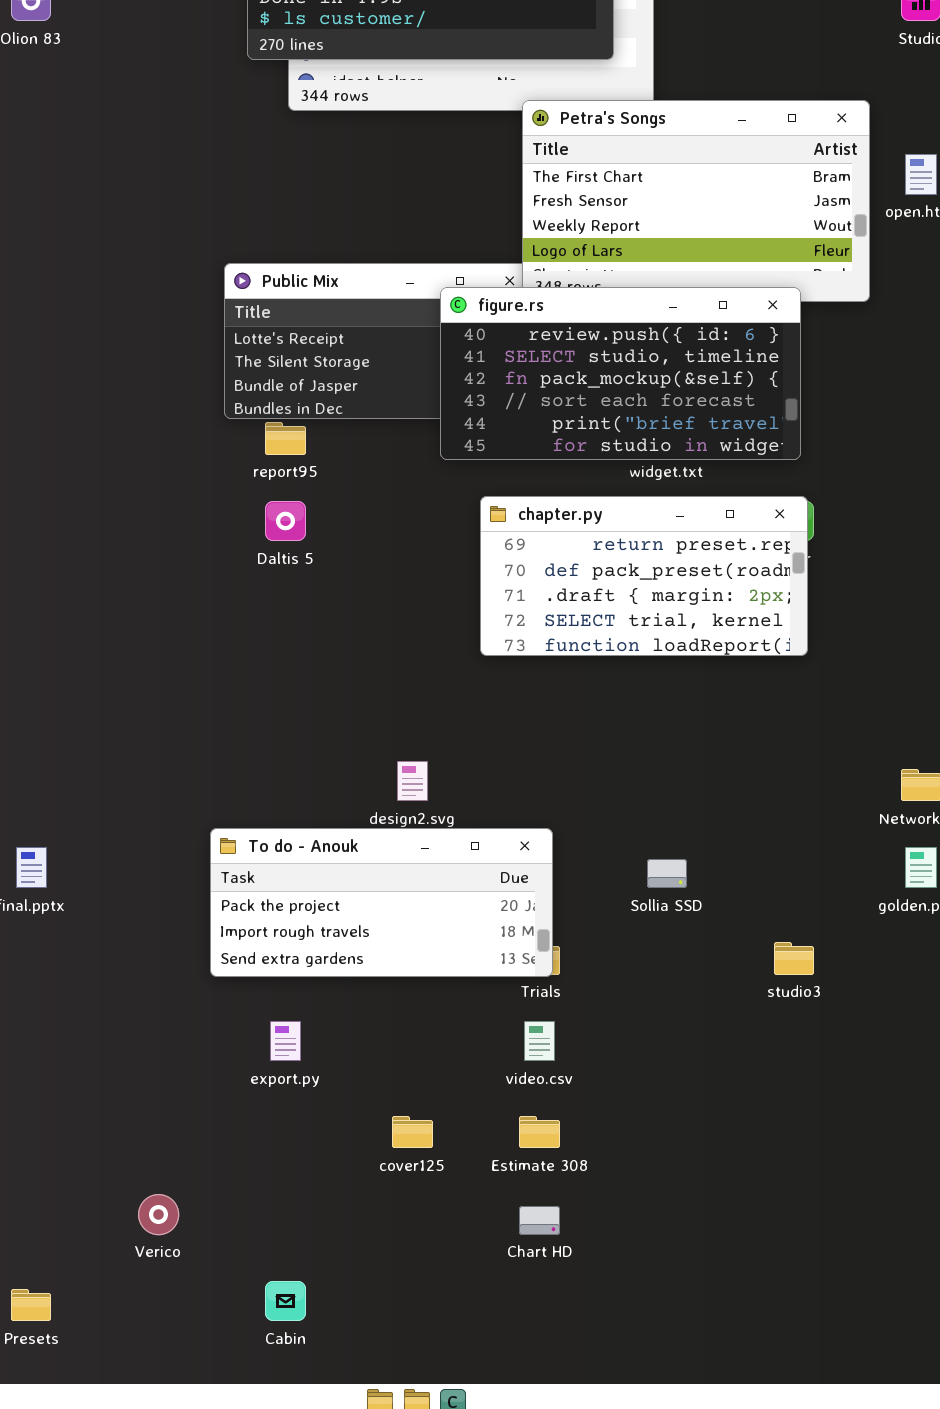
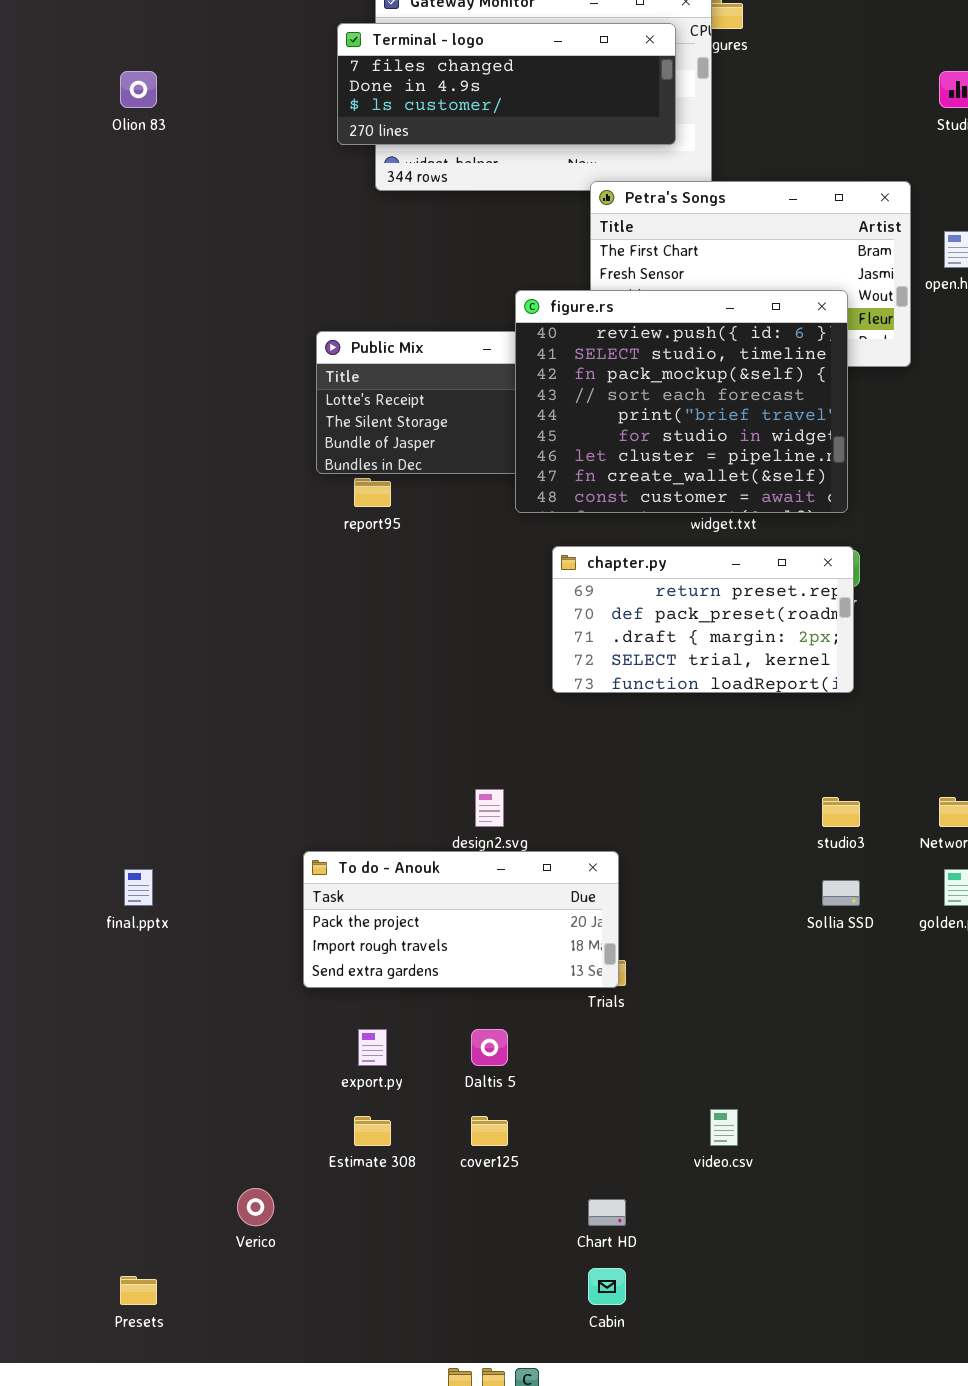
figure.rs: [440,287,801,460] -> [515,290,848,513], resized
Daltis 5: [265,501,306,541] -> [471,1029,508,1066], moved
Sollia SSD: [647,859,687,888] -> [822,880,860,906], moved
studio3: [774,942,814,975] -> [822,797,860,827], moved
video.csv: [524,1021,555,1061] -> [710,1109,738,1146], moved
Estimate 308: [519,1116,560,1148] -> [354,1116,391,1146], moved
Cabin: [265,1281,306,1321] -> [588,1268,626,1305], moved

